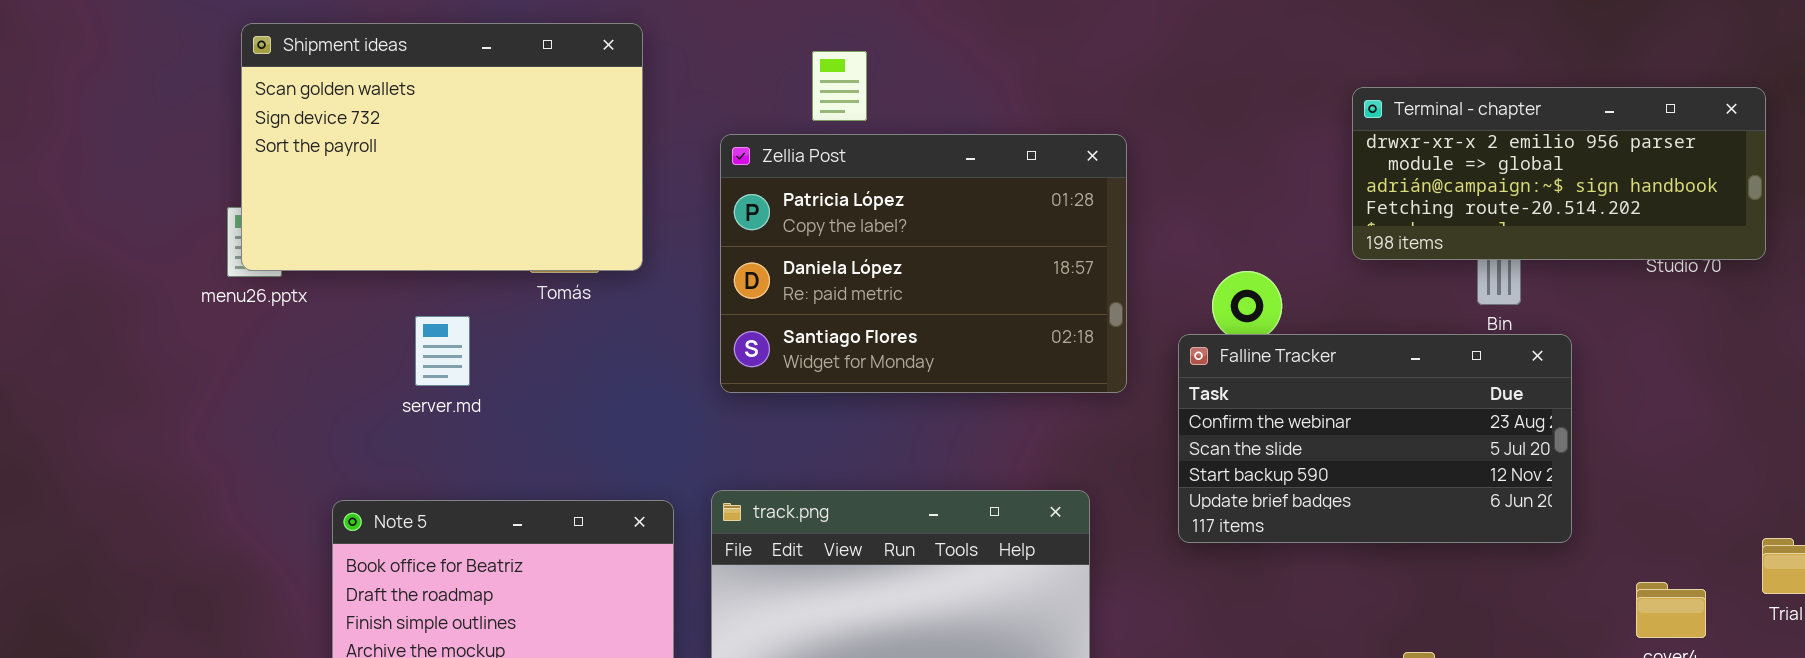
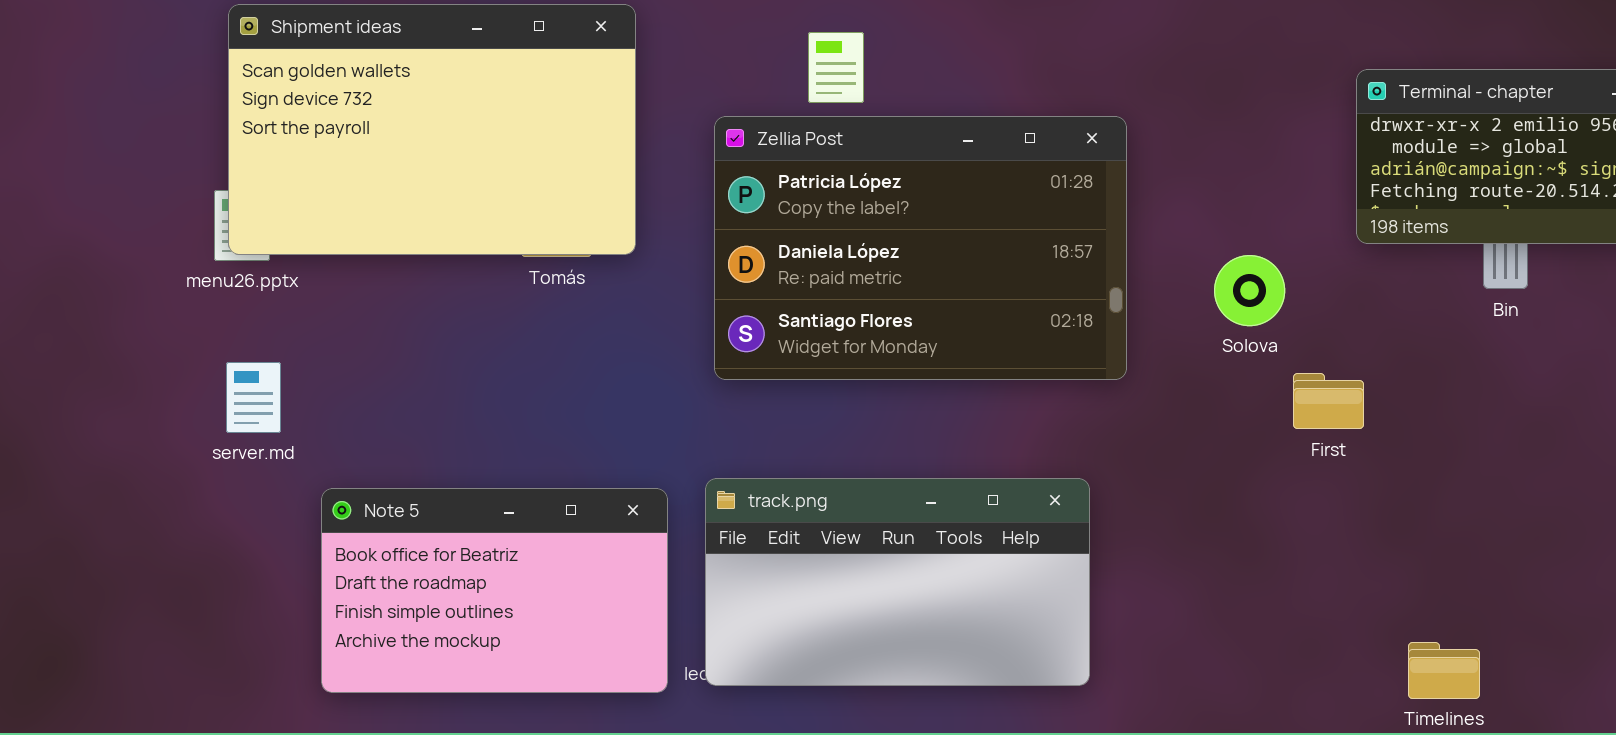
server.md: [415,316,470,386] -> [226,362,281,433], moved
Falline Tracker: [1178,334,1572,543] -> none, closed

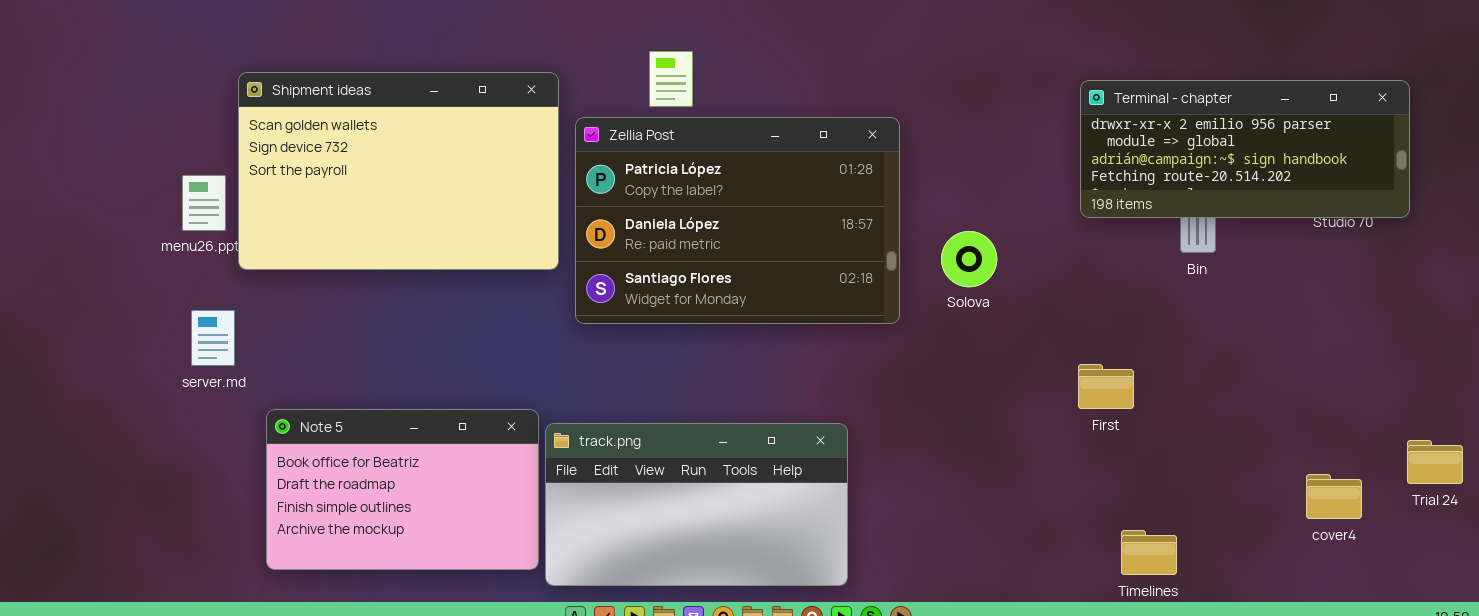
Shipment ideas: [228,4,636,255] -> [238,72,559,270], moved
Solova: [1214,255,1285,326] -> [941,231,997,287], moved
First: [1293,373,1364,429] -> [1078,364,1134,409], moved
track.png: [705,478,1090,686] -> [545,423,848,586], moved

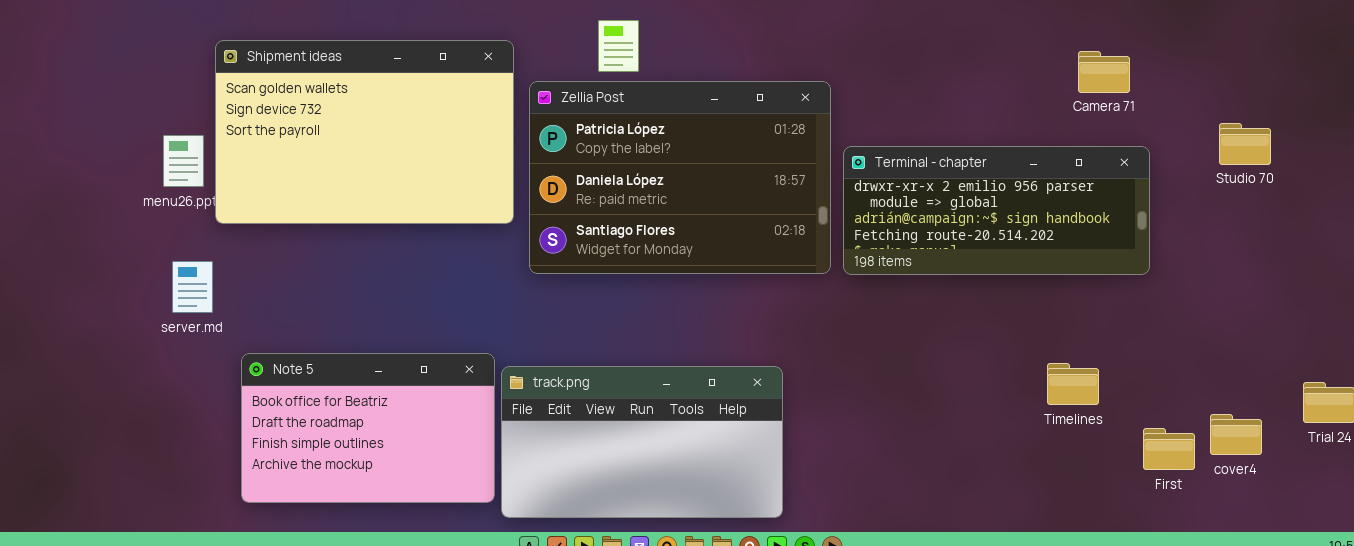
Terminal - chapter: [1080,80,1410,218] -> [843,146,1150,275], moved
First: [1078,364,1134,409] -> [1143,428,1195,470], moved
Timelines: [1121,530,1177,575] -> [1047,363,1099,405], moved

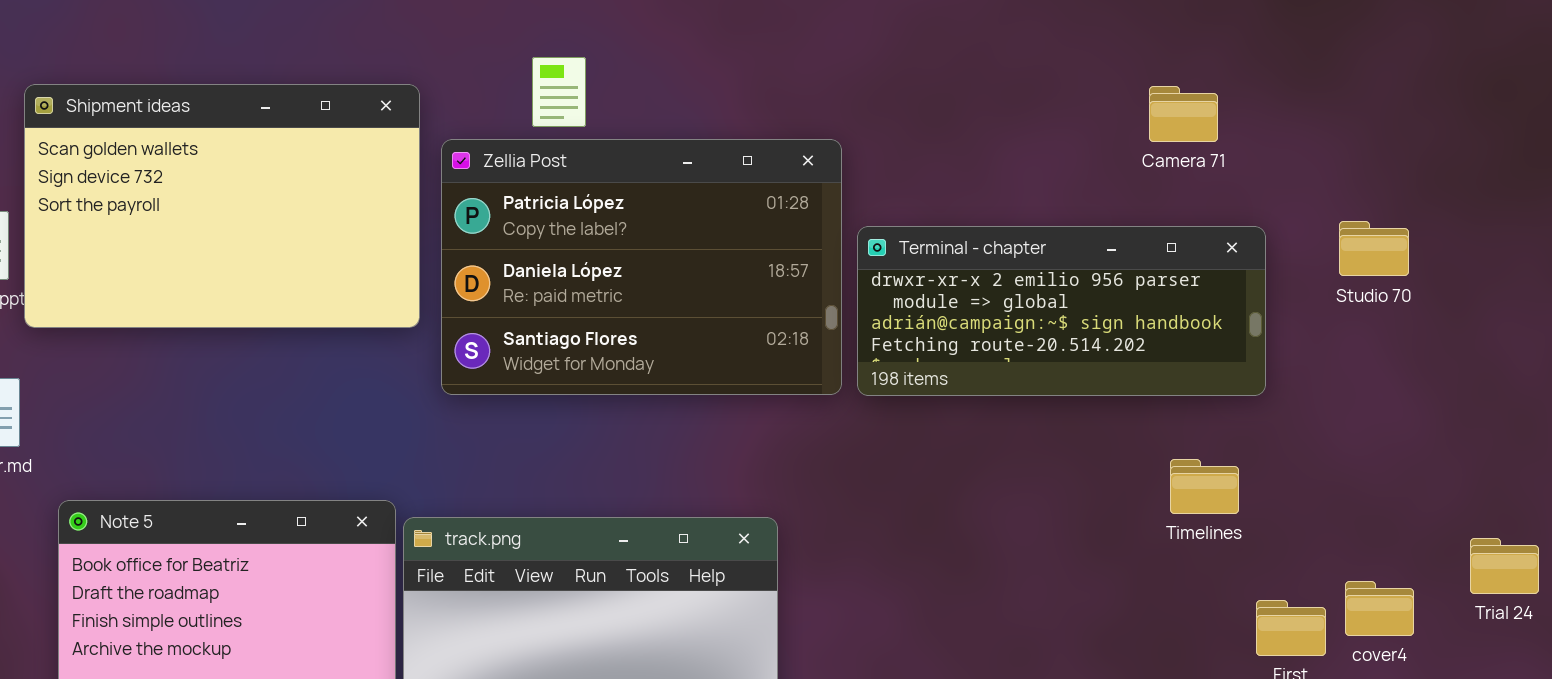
Camera 71: [1078,51,1130,93] -> [1149,86,1218,142], moved
Studio 70: [1219,123,1271,165] -> [1339,221,1409,276], moved
Timelines: [1047,363,1099,405] -> [1170,459,1239,514], moved

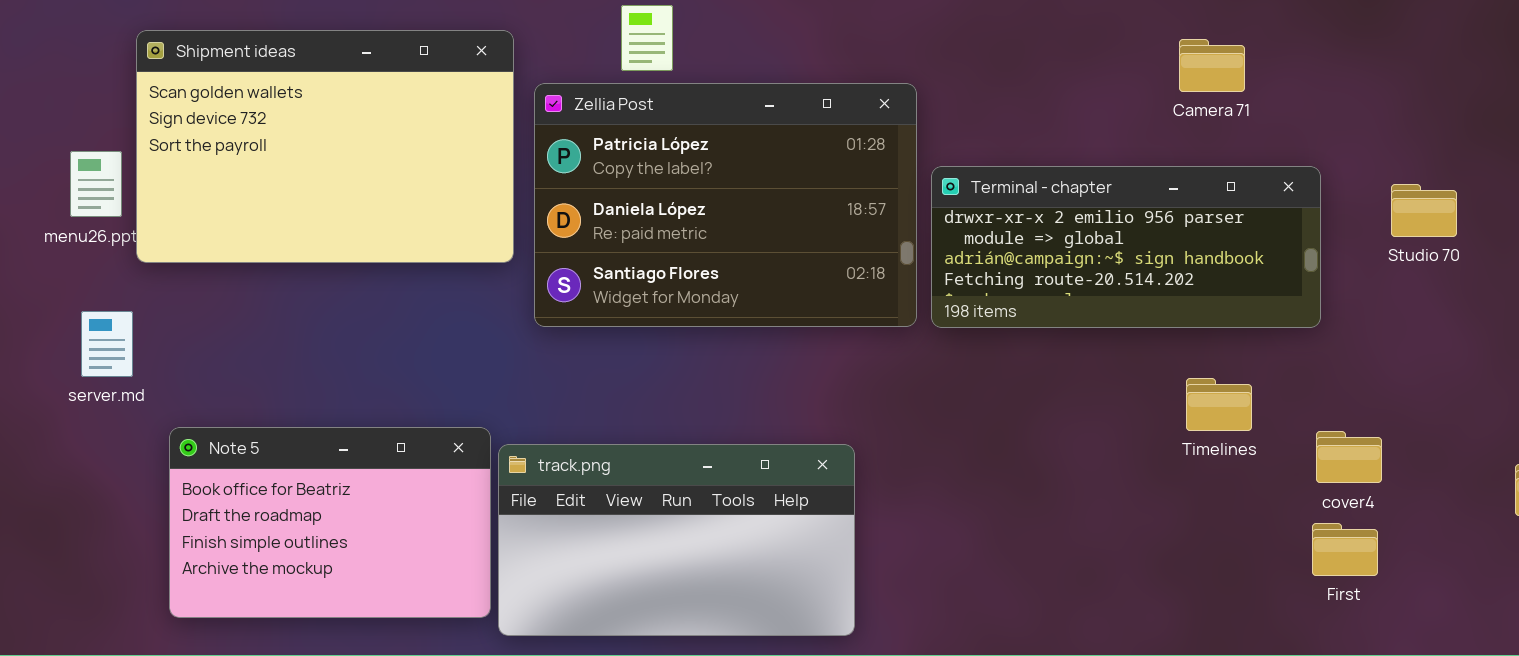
Camera 71: [1149,86,1218,142] -> [1179,39,1245,92], moved
Studio 70: [1339,221,1409,276] -> [1391,184,1457,237], moved
Timelines: [1170,459,1239,514] -> [1186,378,1252,431], moved
cover4: [1345,581,1414,636] -> [1316,431,1382,483], moved

